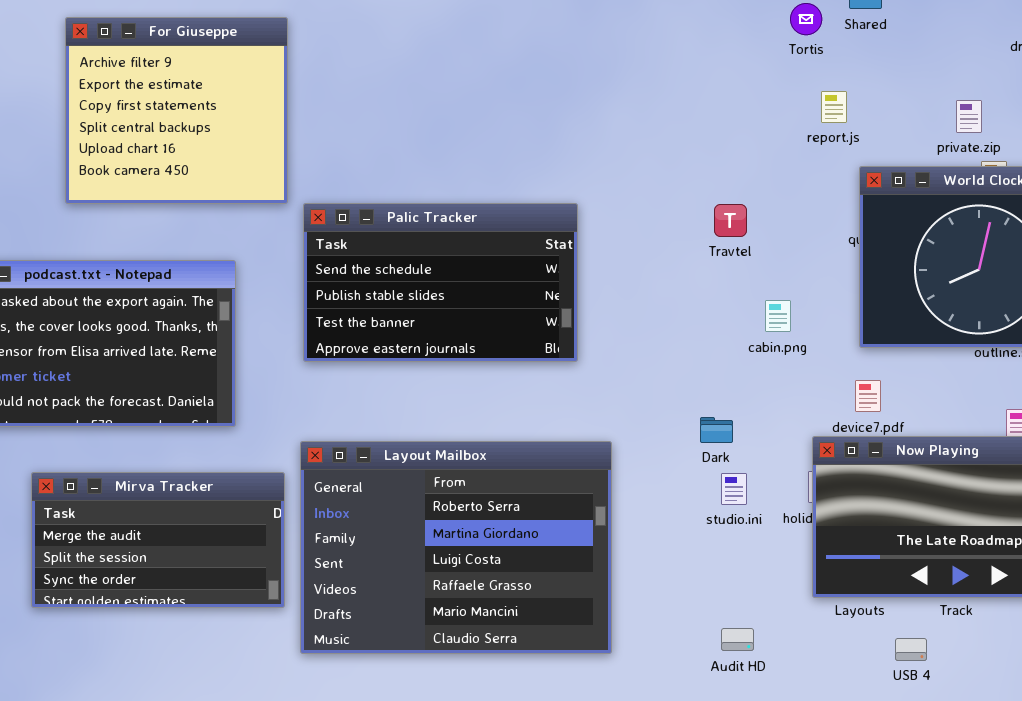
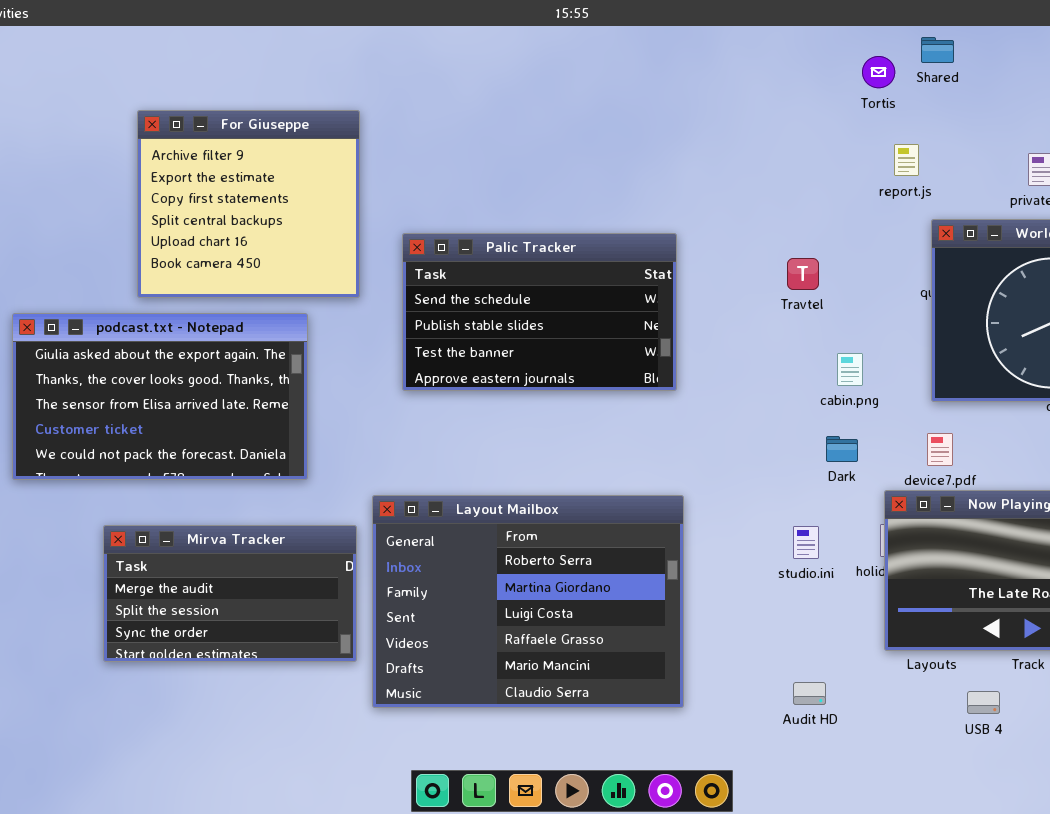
For Giuseppe: [65,17,288,204] -> [137,110,360,298], moved
Palic Tracker: [303,203,578,362] -> [402,233,677,391], moved
Dark: [700,417,733,443] -> [826,436,858,462], moved

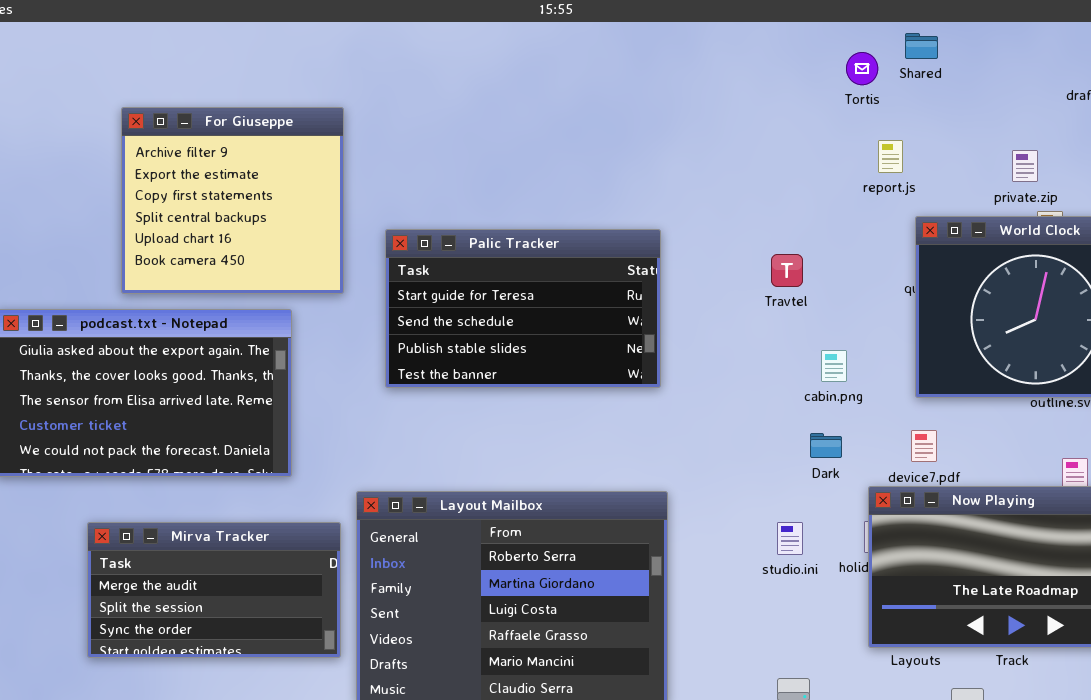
Palic Tracker: [402,233,677,391] -> [385,229,661,388], scrolled up 1 row

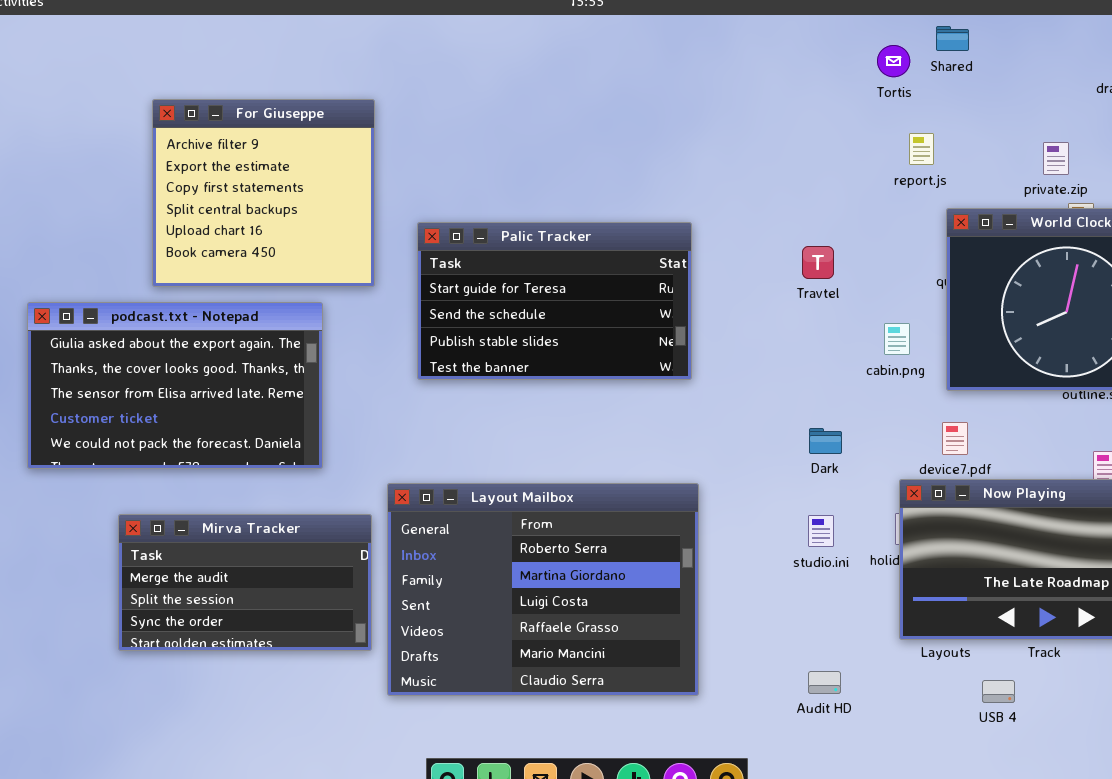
cabin.png: [821,350,847,382] -> [884,323,910,355], moved
Dark: [810,433,842,458] -> [809,428,842,454], moved

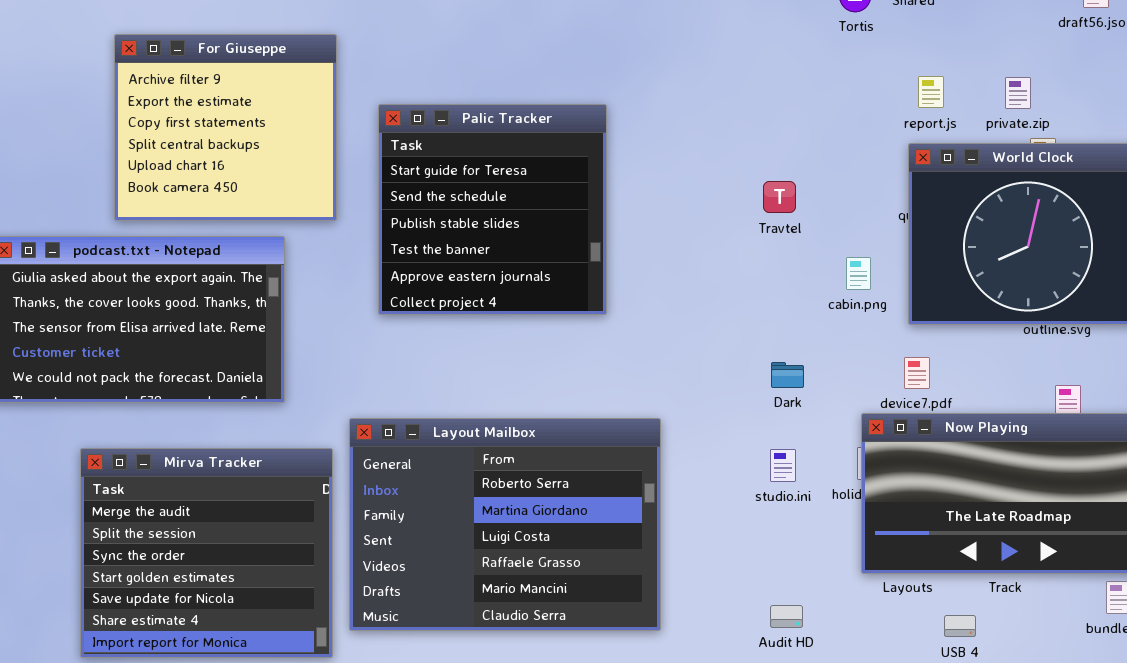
report.js: [909,133,934,165] -> [918,76,944,108], moved
Palic Tracker: [417,222,692,380] -> [378,104,607,315], resized
Mirva Tracker: [118,514,372,651] -> [80,448,333,658], resized

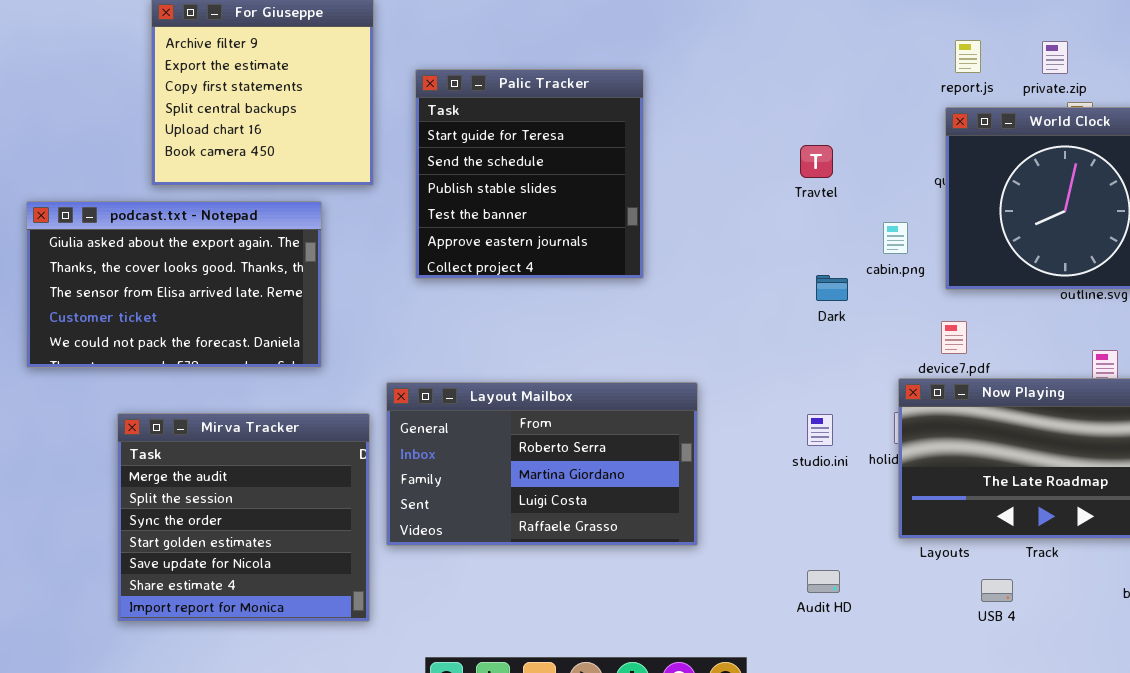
Dark: [771,362,804,388] -> [816,275,848,301], moved
Layout Mailbox: [349,418,661,631] -> [386,382,698,546], resized

